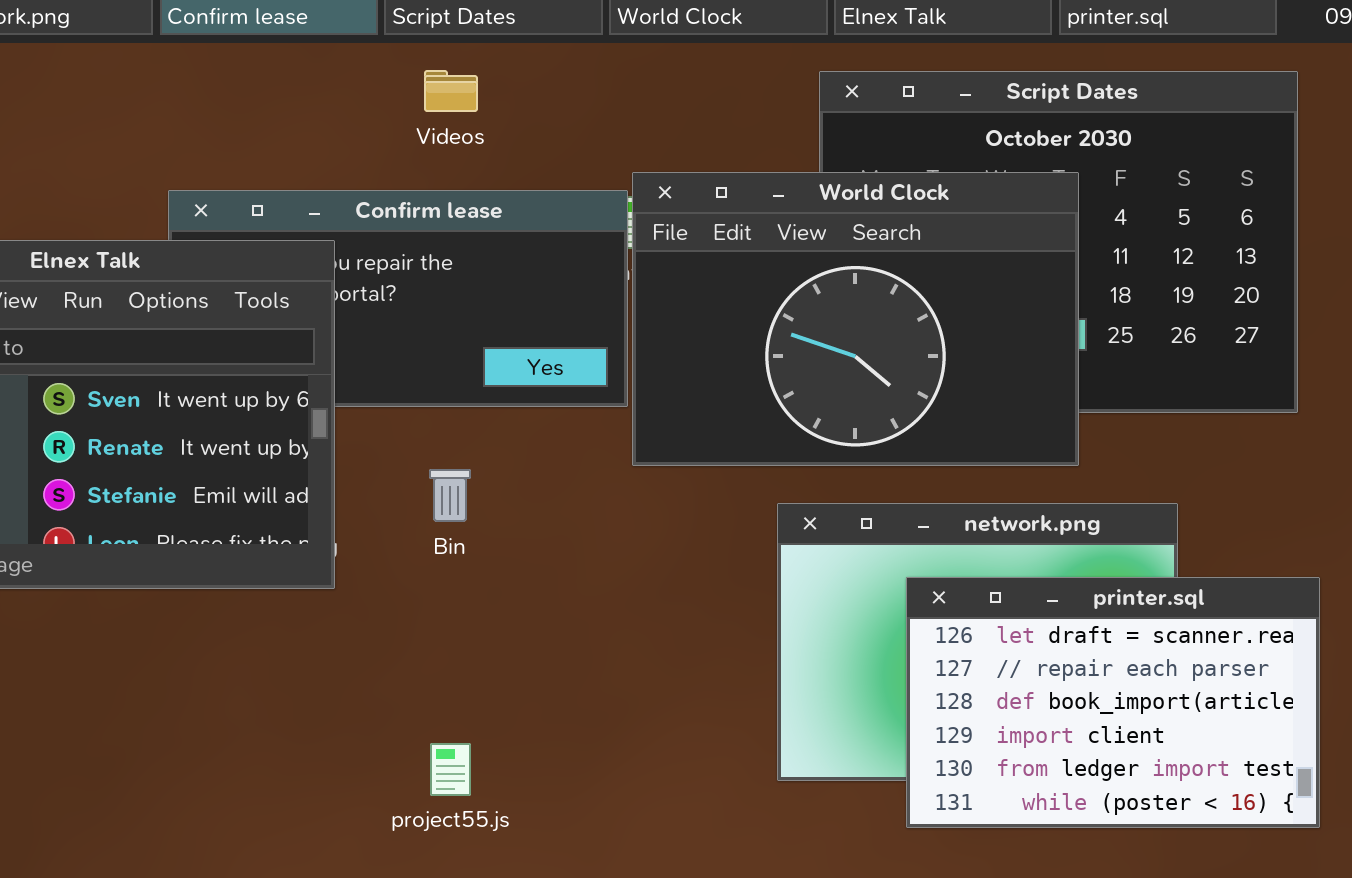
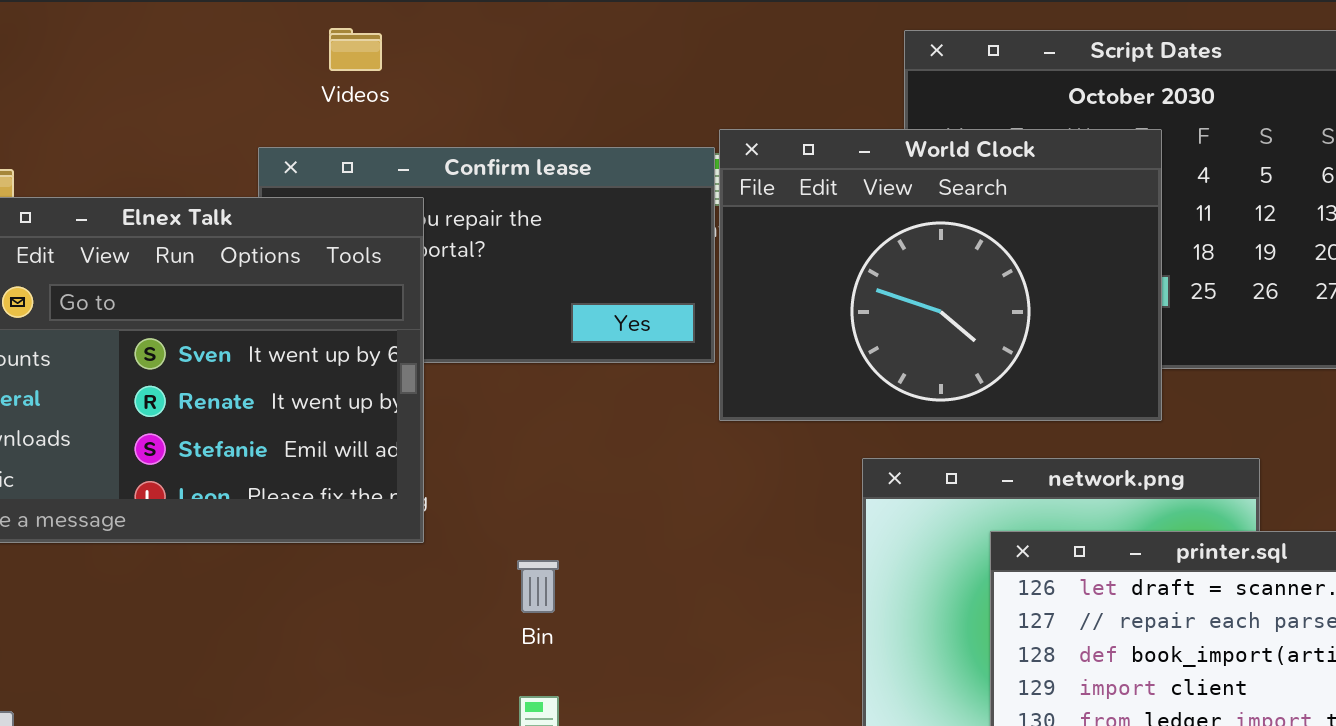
Videos: [424,70,478,112] -> [329,28,382,71], moved
Bin: [429,469,471,522] -> [517,560,559,613], moved

